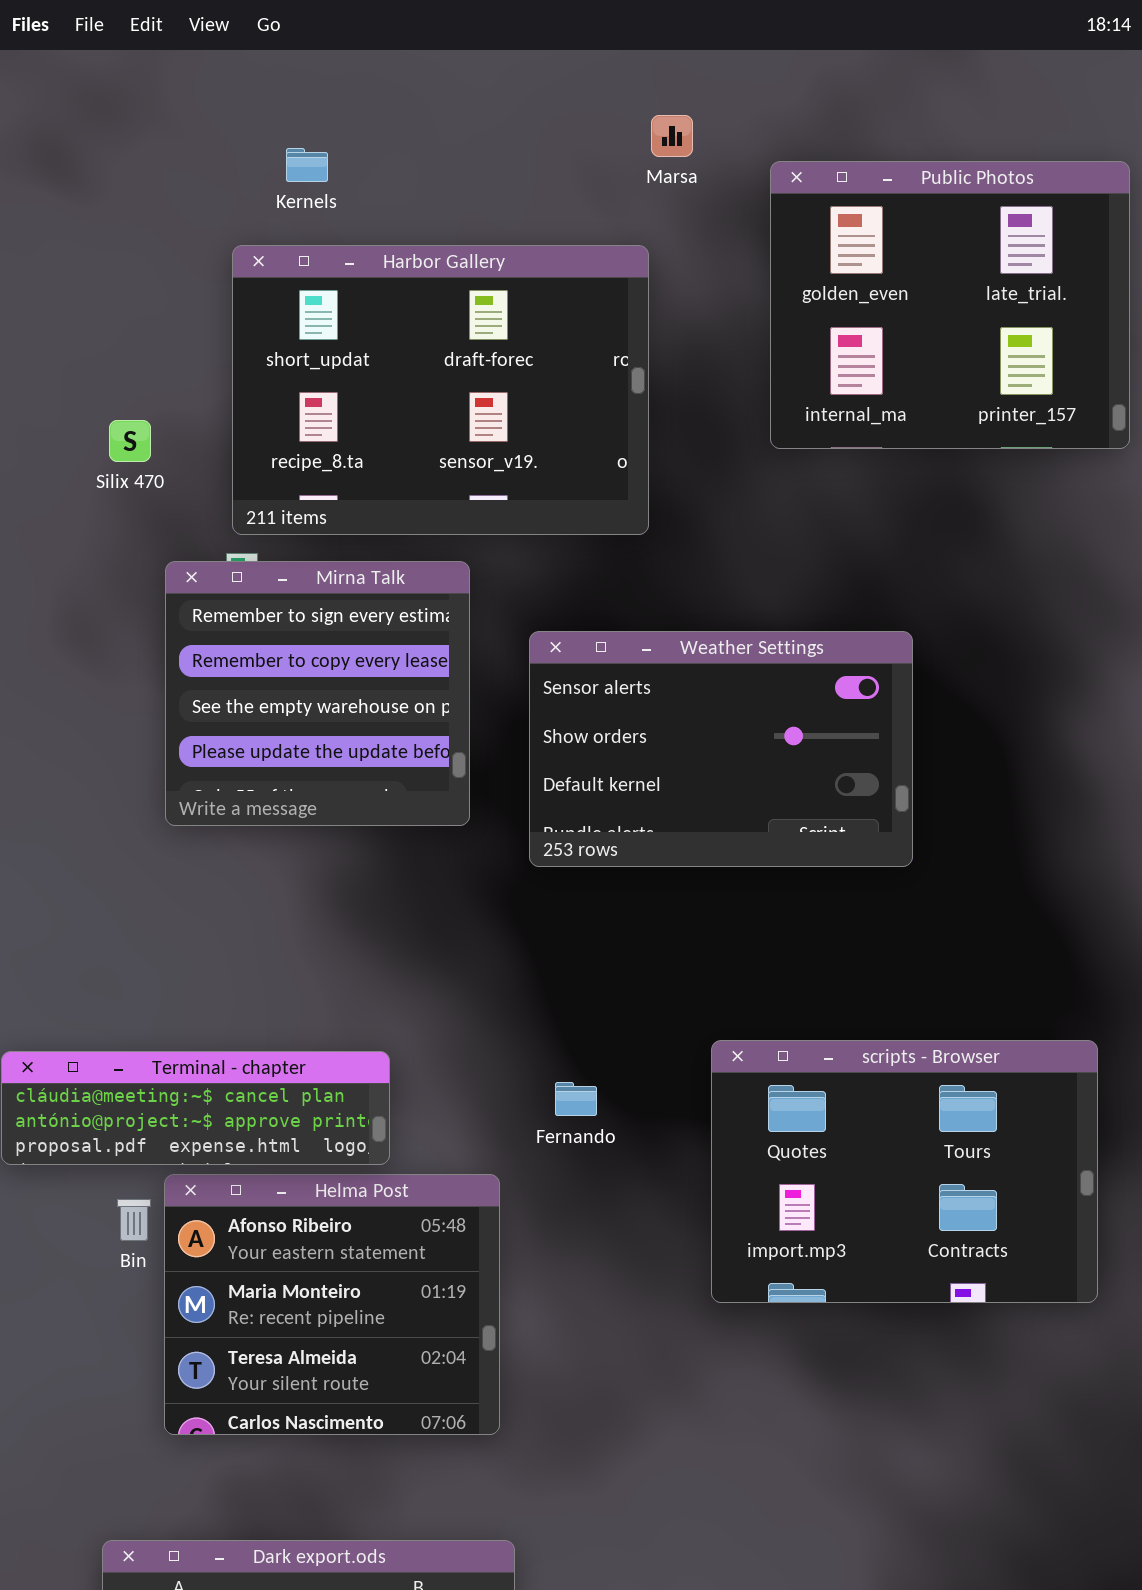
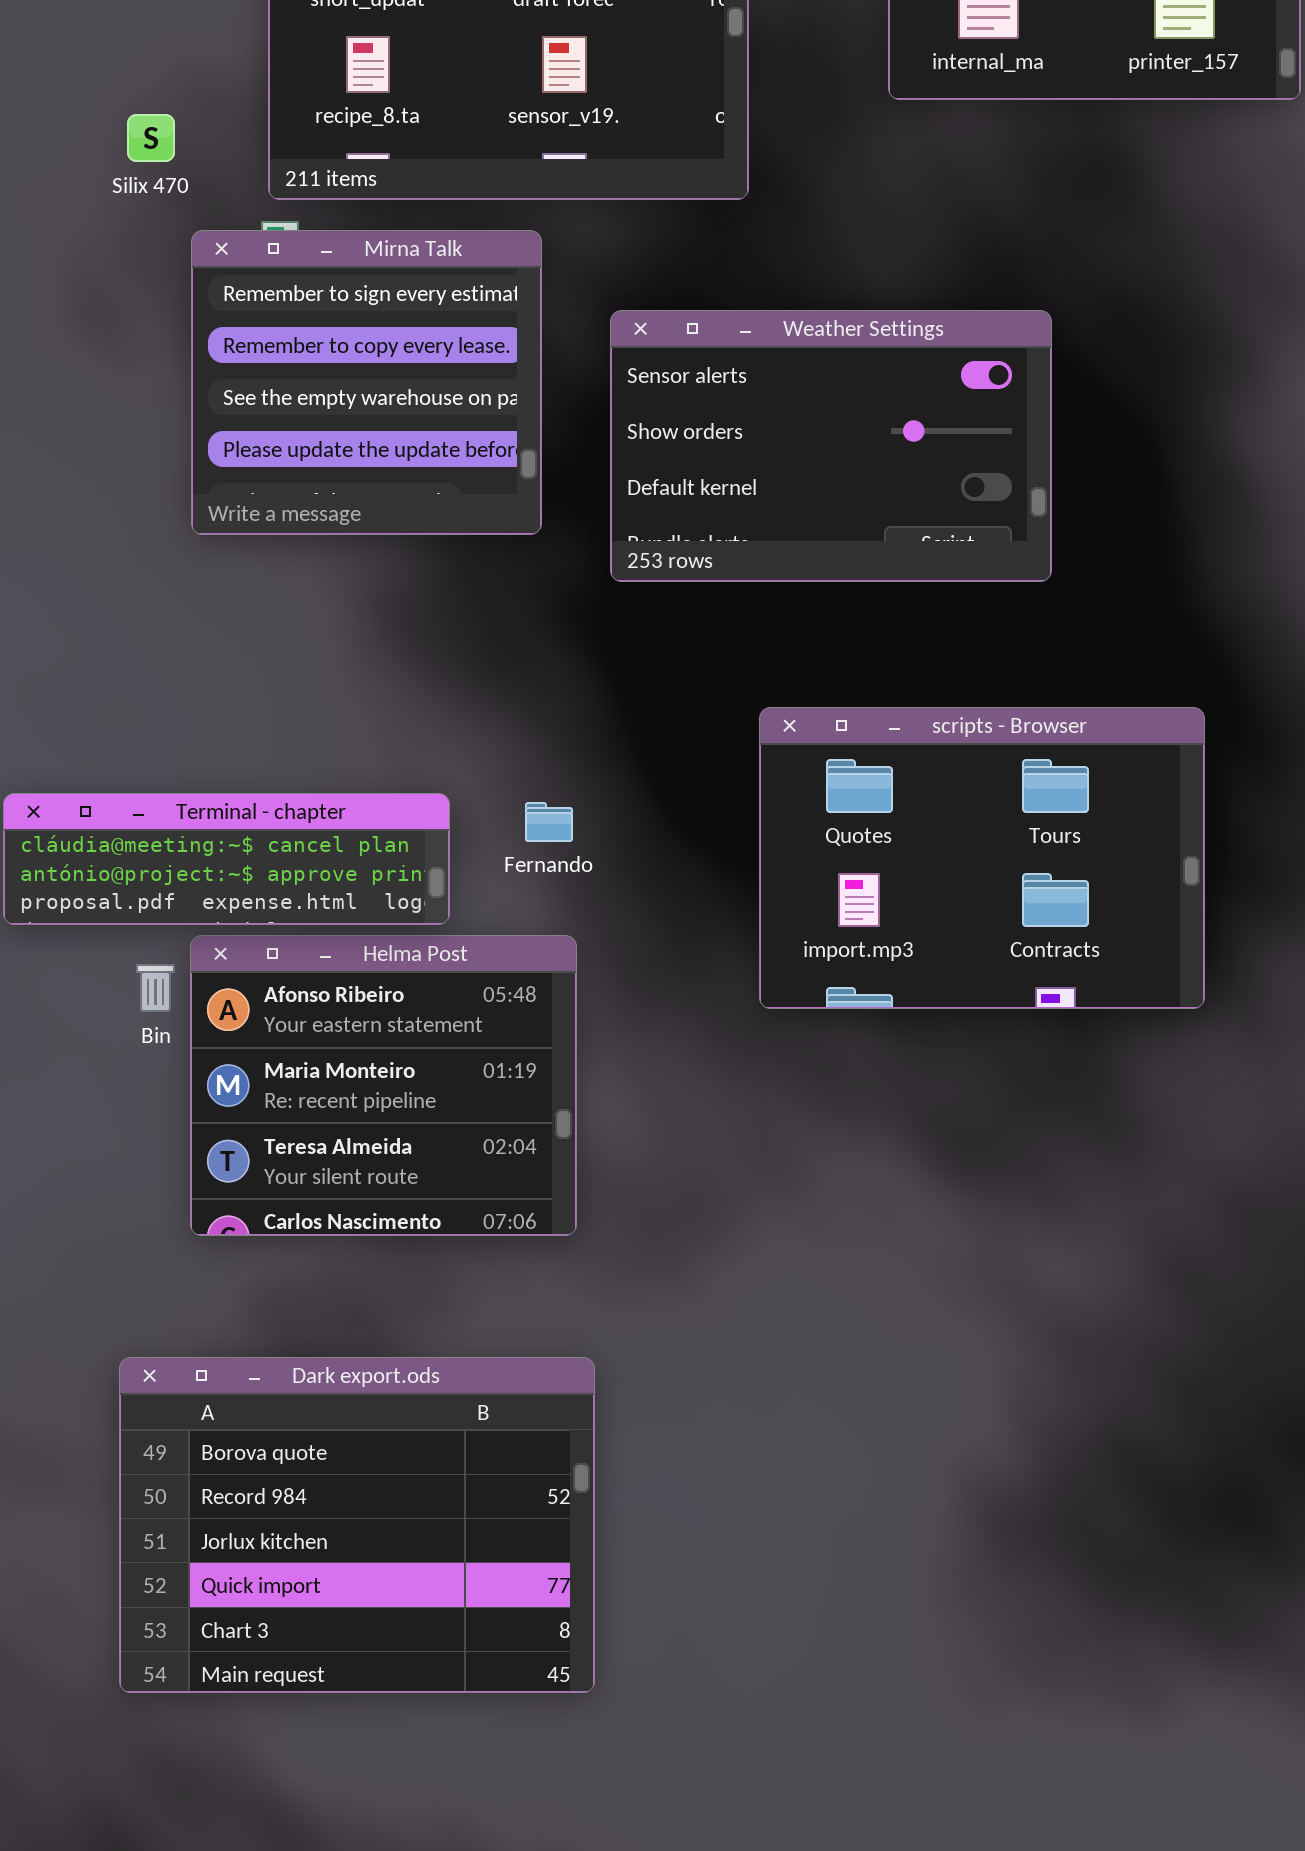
Silix 470: [109,420,151,462] -> [127,114,175,162], moved
scripts - Browser: [711,1040,1098,1303] -> [759,707,1205,1009], moved
Fernando: [555,1082,597,1116] -> [525,802,573,842], moved

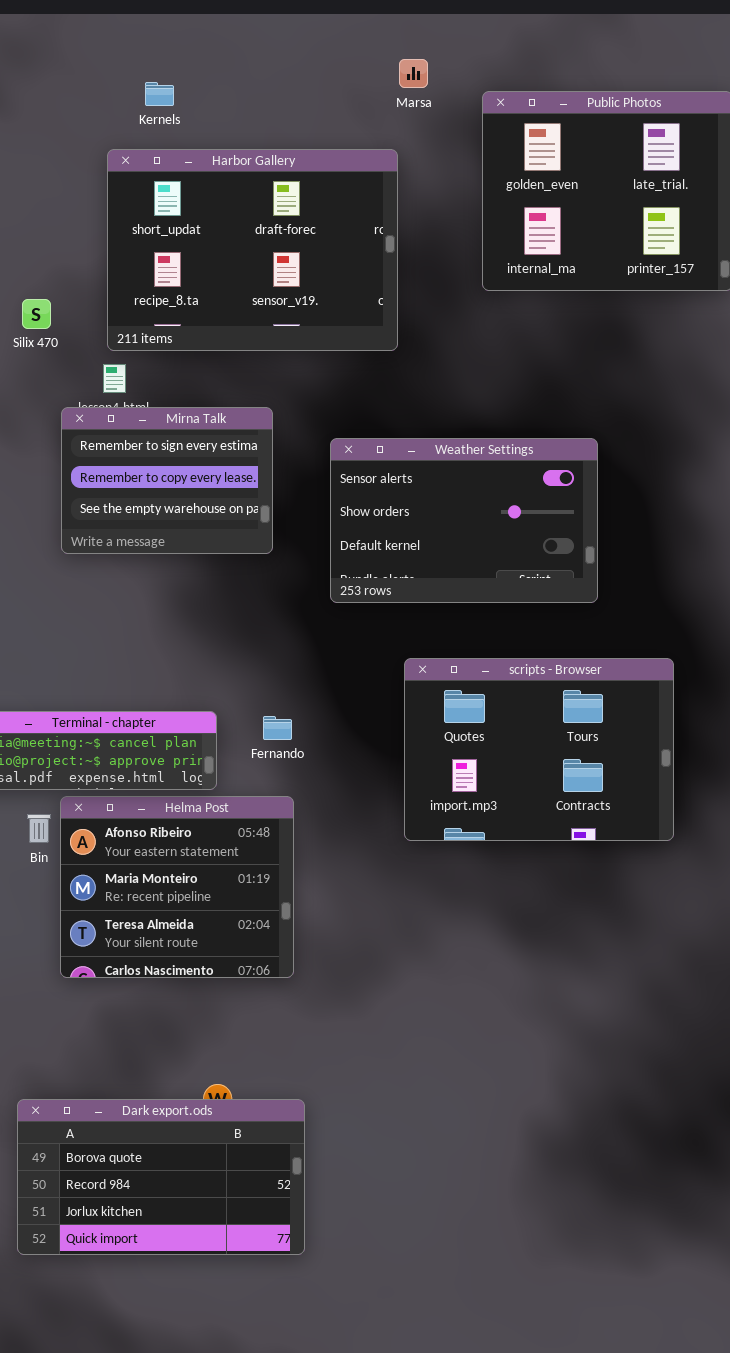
Mirna Talk: [191,230,542,535] -> [61,407,273,554], resized
Weather Settings: [610,310,1052,582] -> [330,438,598,603], moved
Dark export.ods: [119,1357,595,1693] -> [17,1099,305,1255], resized

